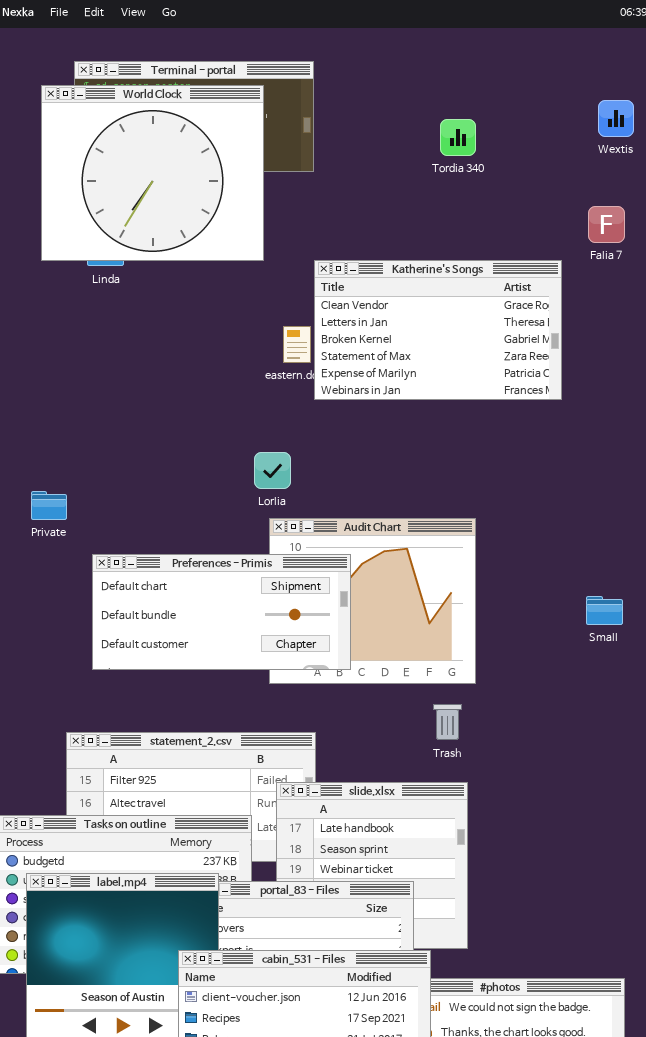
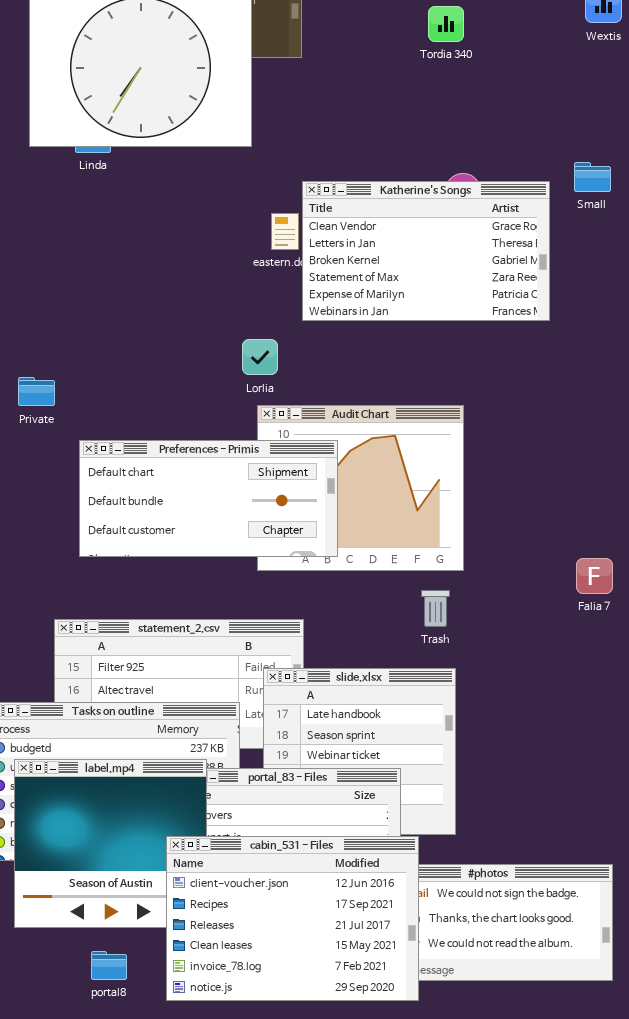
Falia 7: [588,206,625,243] -> [576,558,613,594], moved
Katherine's Songs: [314,260,562,400] -> [302,181,550,321], moved
Small: [586,596,623,625] -> [574,162,611,192], moved

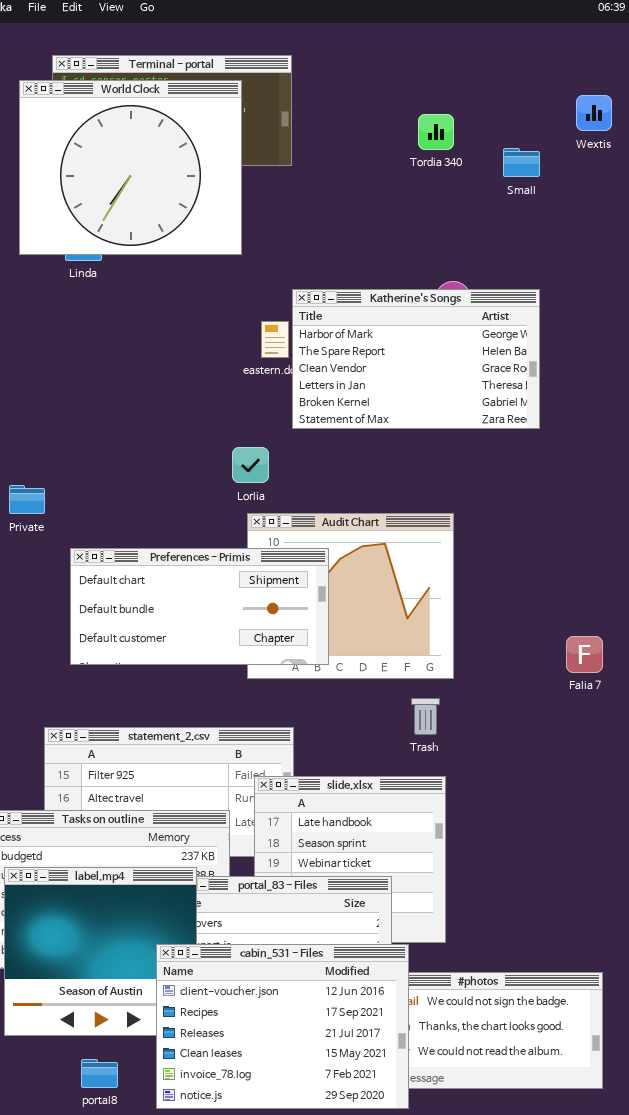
Small: [574,162,611,192] -> [503,148,540,177], moved
Katherine's Songs: [302,181,550,321] -> [292,289,540,429], scrolled up 2 rows
Falia 7: [576,558,613,594] -> [566,636,603,673], moved

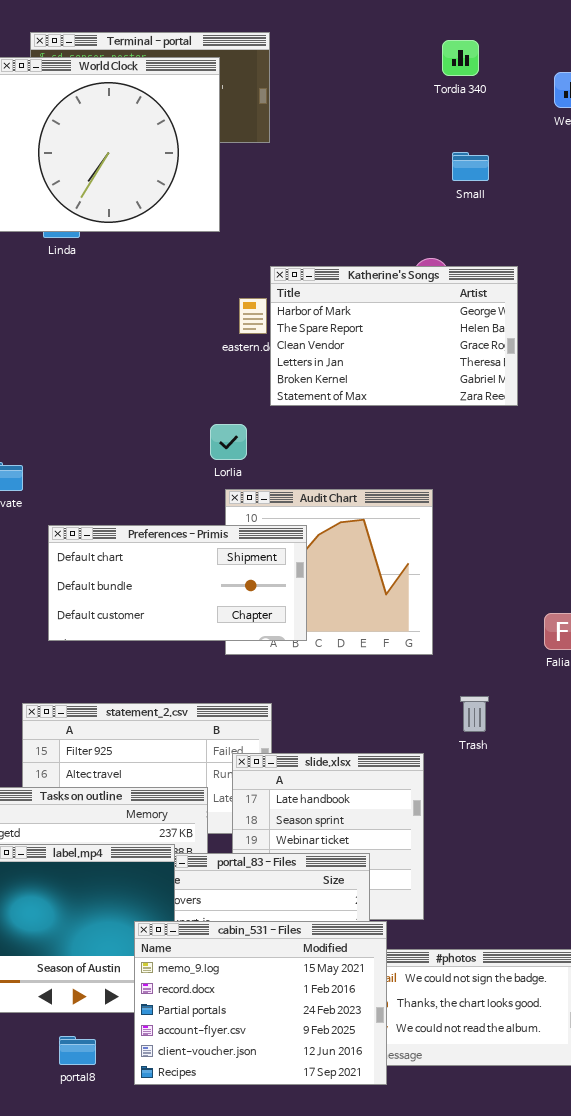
Tordia 340: [418,114,454,150] -> [442,40,479,76], moved
Small: [503,148,540,177] -> [452,152,489,181], moved
Trash: [411,698,440,735] -> [460,696,489,732], moved
cabin_531 - Files: [156,944,409,1109] -> [134,921,387,1085], scrolled up 4 rows

